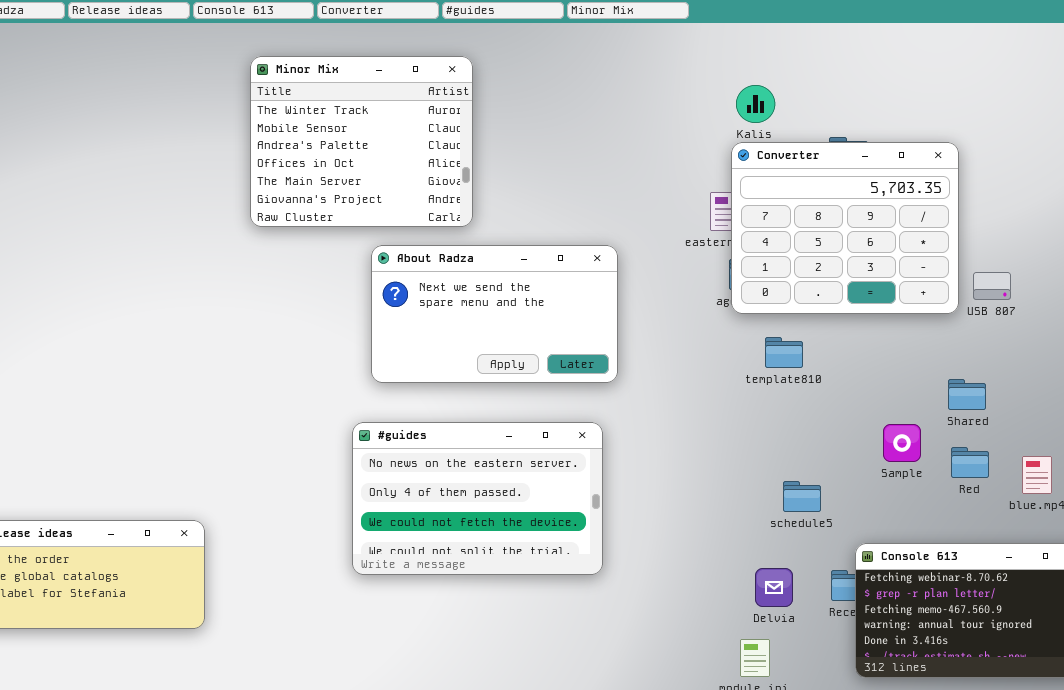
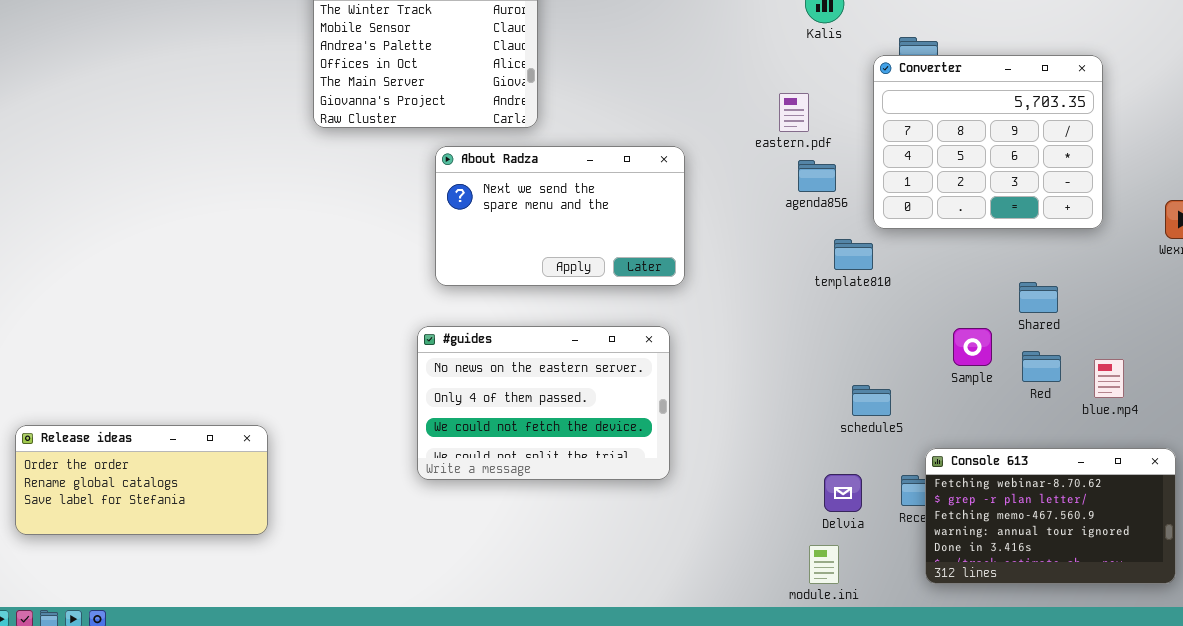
Converter: [731,142,959,314] -> [873,55,1103,229], moved

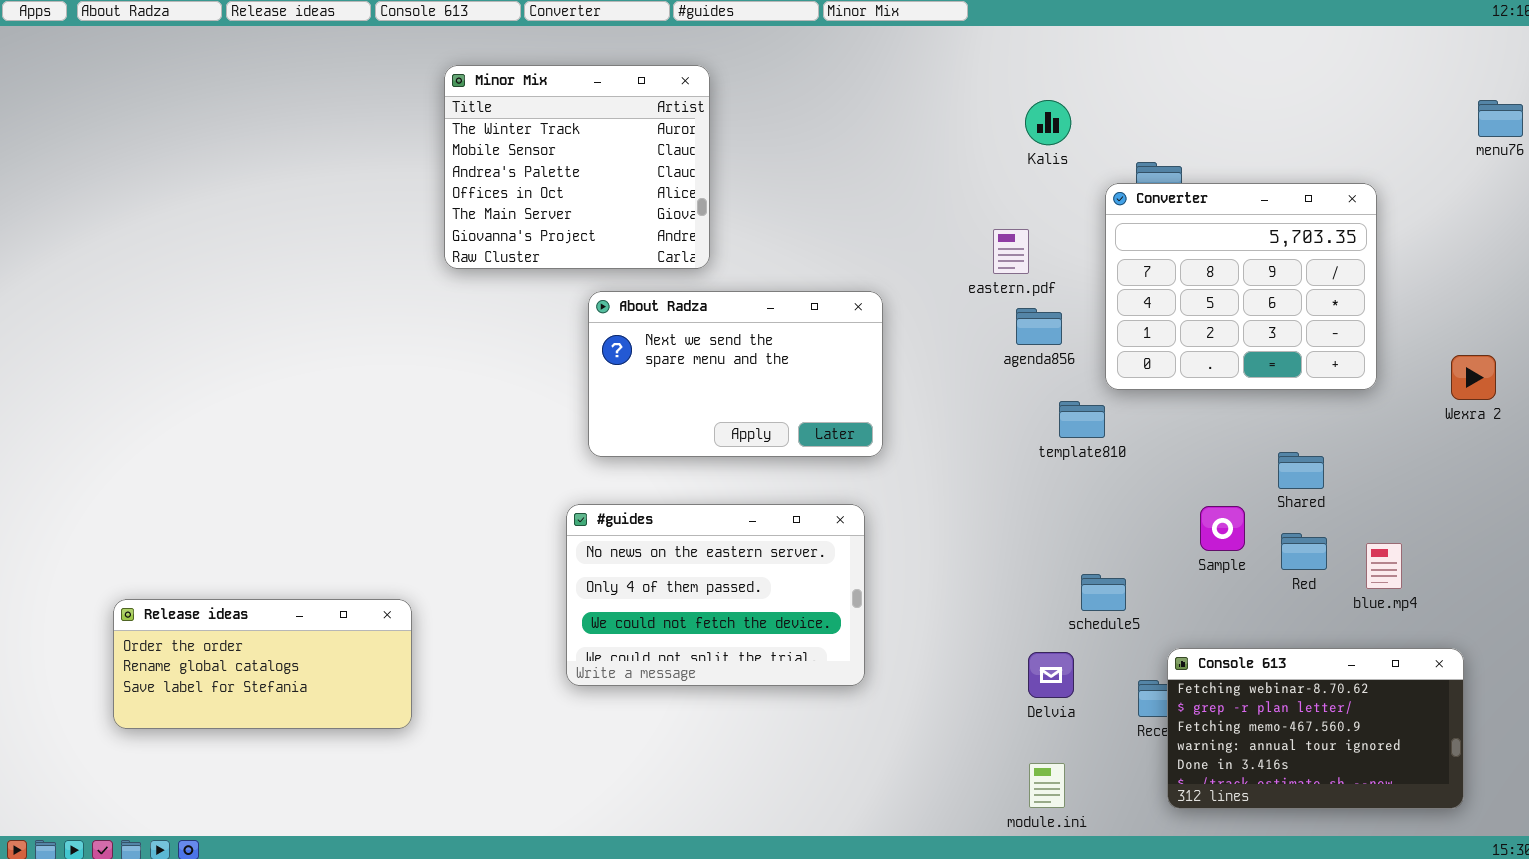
Release ideas: [15,425,268,535] -> [113,599,412,729], moved
Delvia: [824,474,862,512] -> [1028,652,1074,698], moved

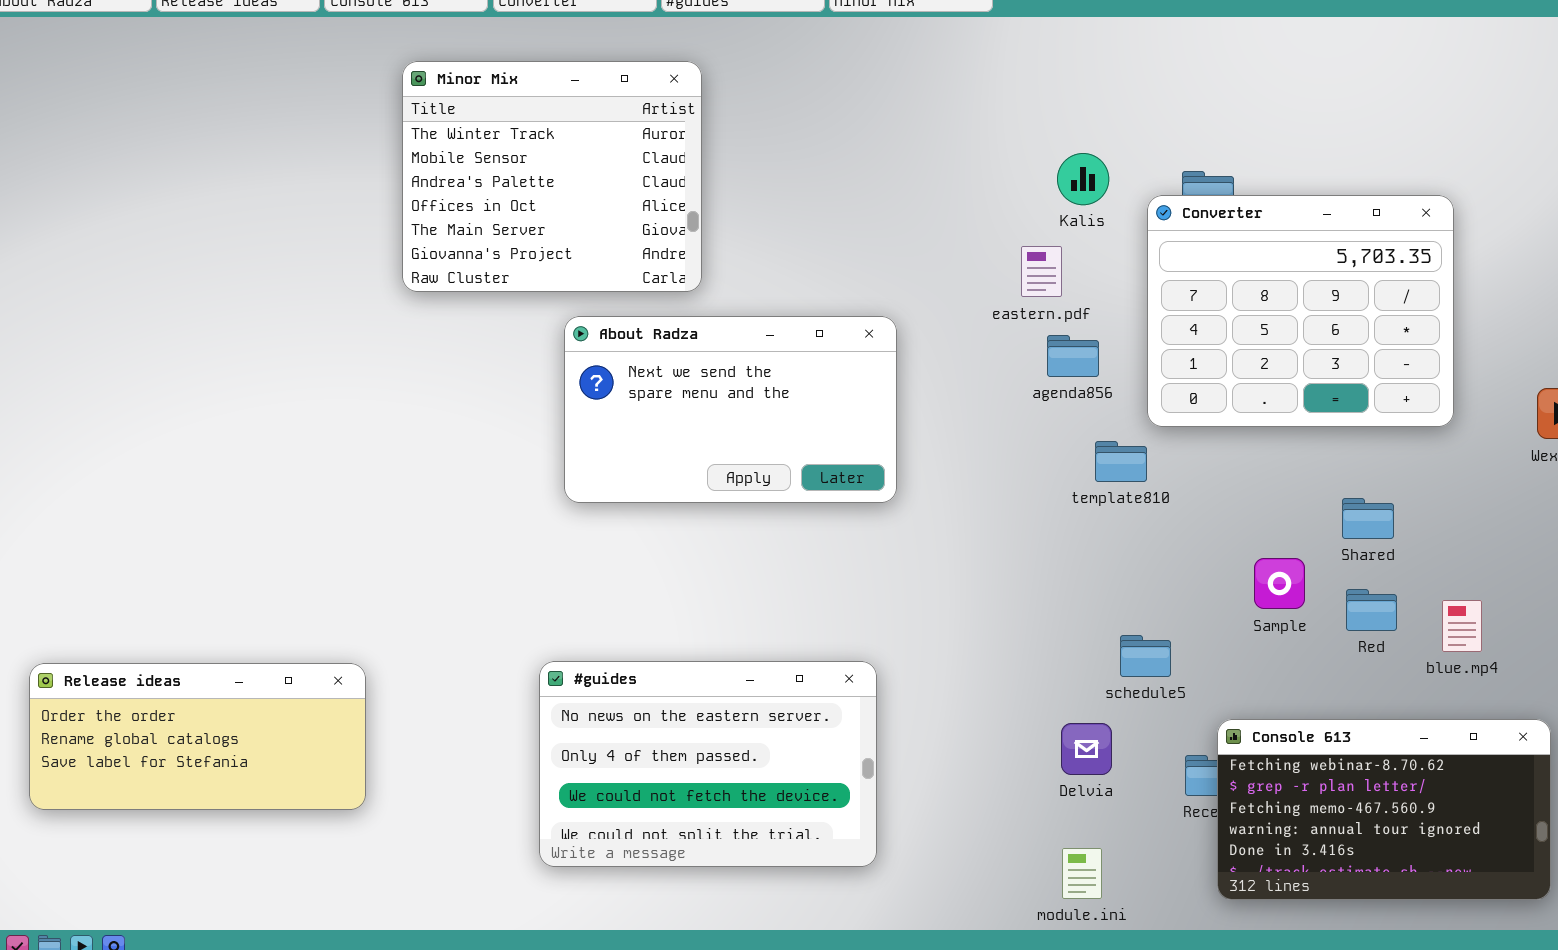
Kalis: [1025,100,1071,145] -> [1057,153,1109,205], moved
#guides: [566,504,865,686] -> [539,661,877,867], moved

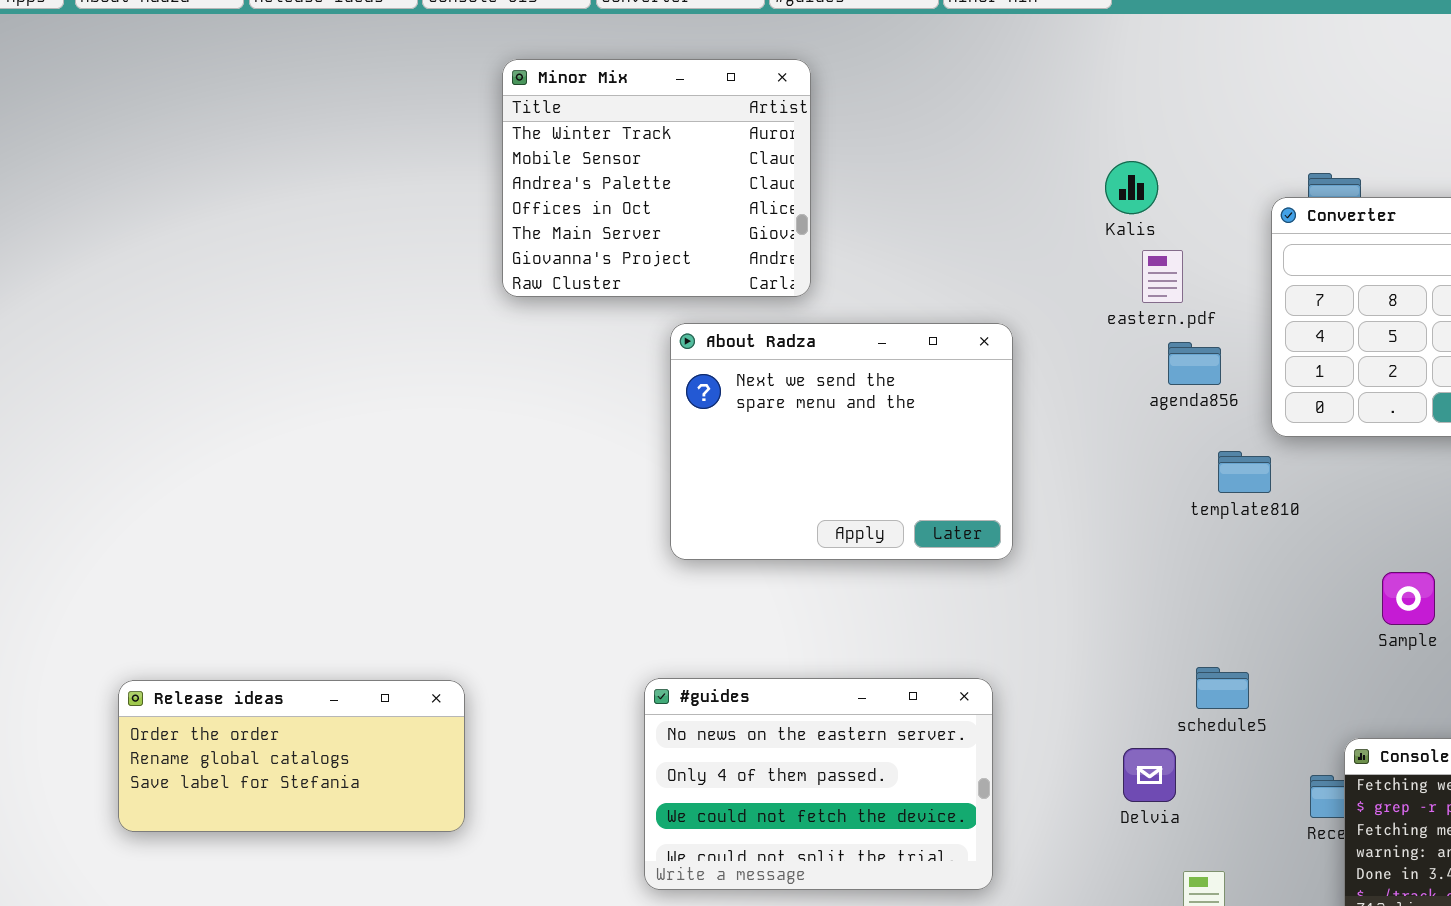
Kalis: [1057,153,1109,205] -> [1105,161,1158,214], moved
About Radza: [564,316,897,503] -> [670,323,1013,560], resized
schedule5: [1120,635,1171,677] -> [1196,667,1249,709], moved
Delvia: [1061,723,1112,775] -> [1123,748,1176,802], moved

